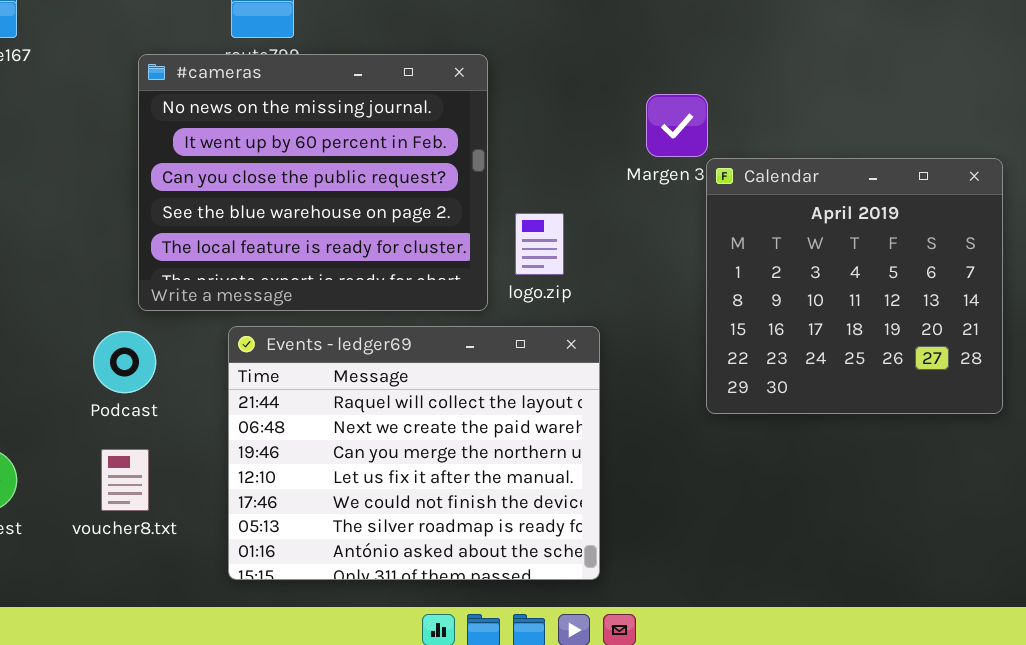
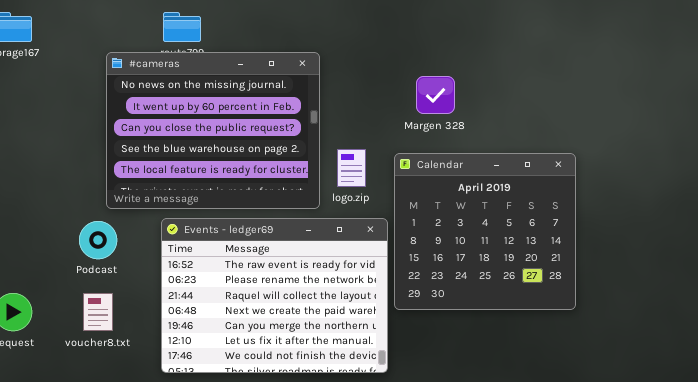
Calendar: [706,158,1003,414] -> [394,153,576,310], moved
Events - ledger69: [228,326,600,580] -> [161,218,388,373], scrolled up 2 rows

